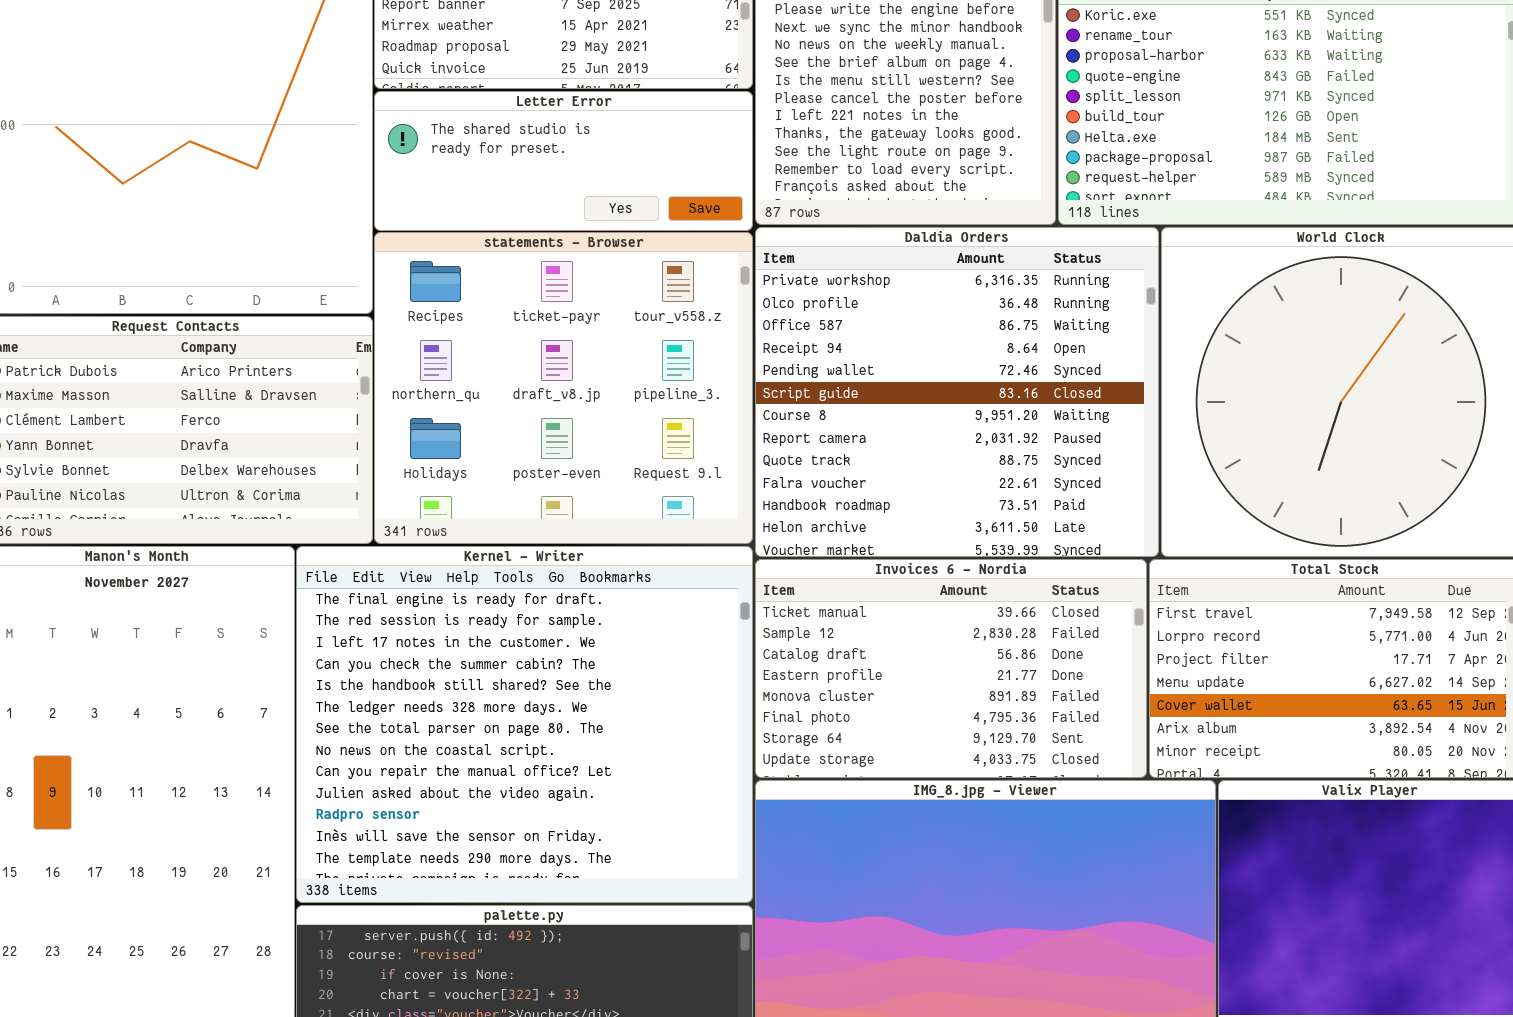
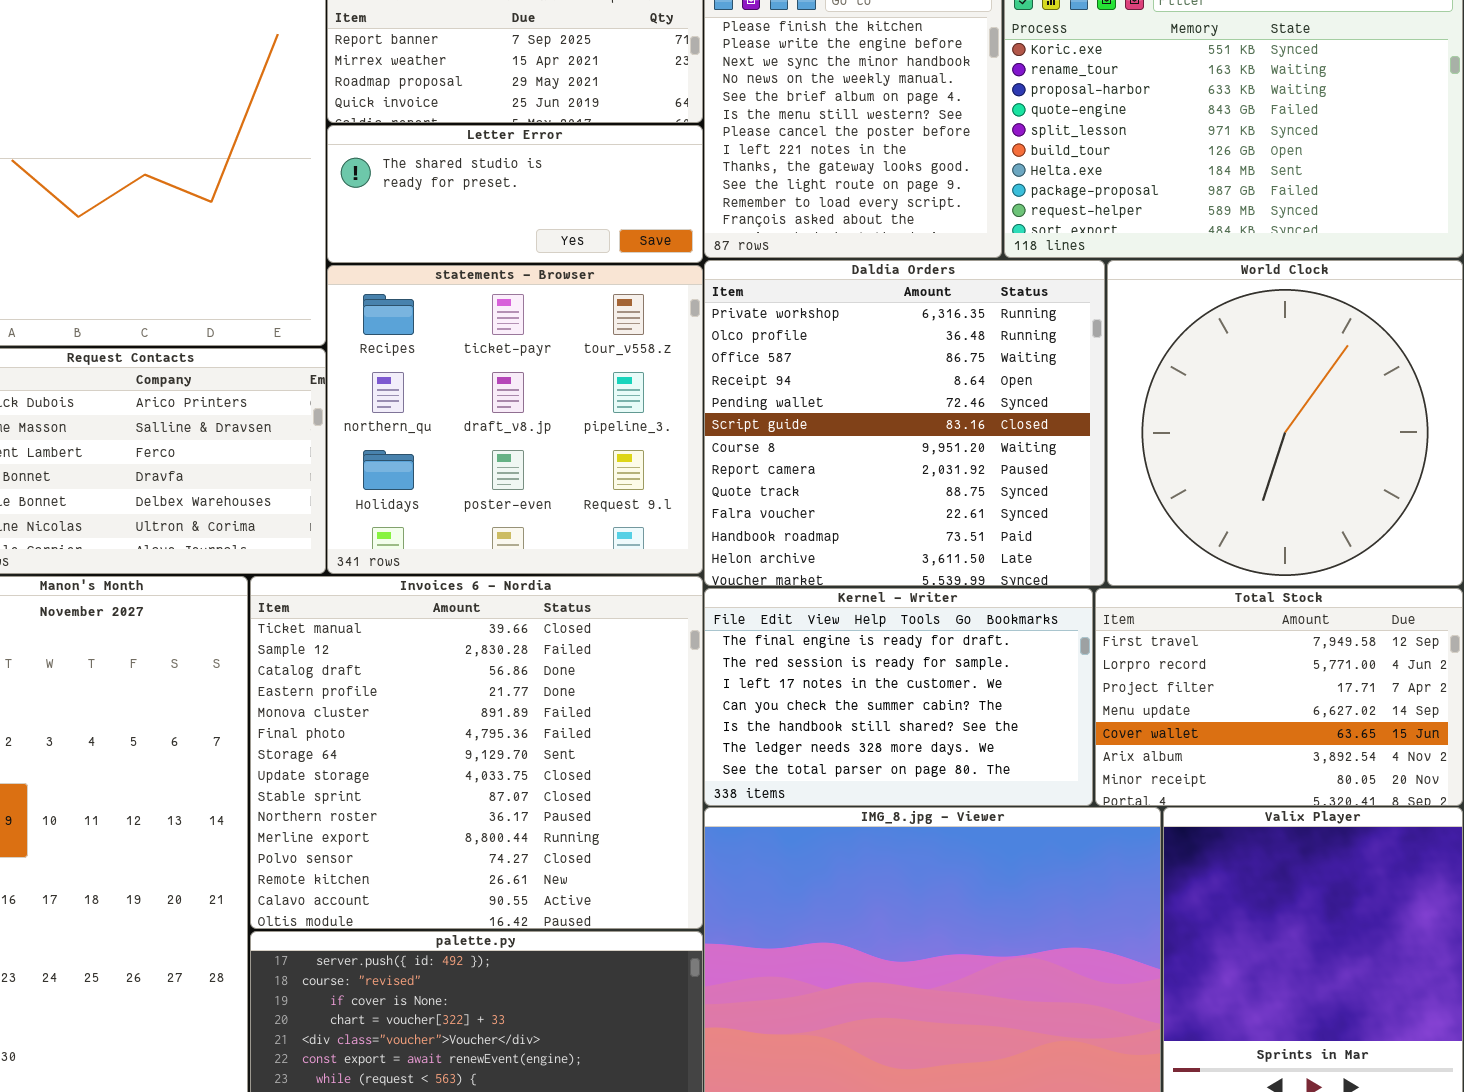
Kernel - Writer: [296,546,753,903] -> [704,588,1093,806], moved, resized
Invoices 6 - Nordia: [755,559,1147,778] -> [250,576,703,929], moved, resized

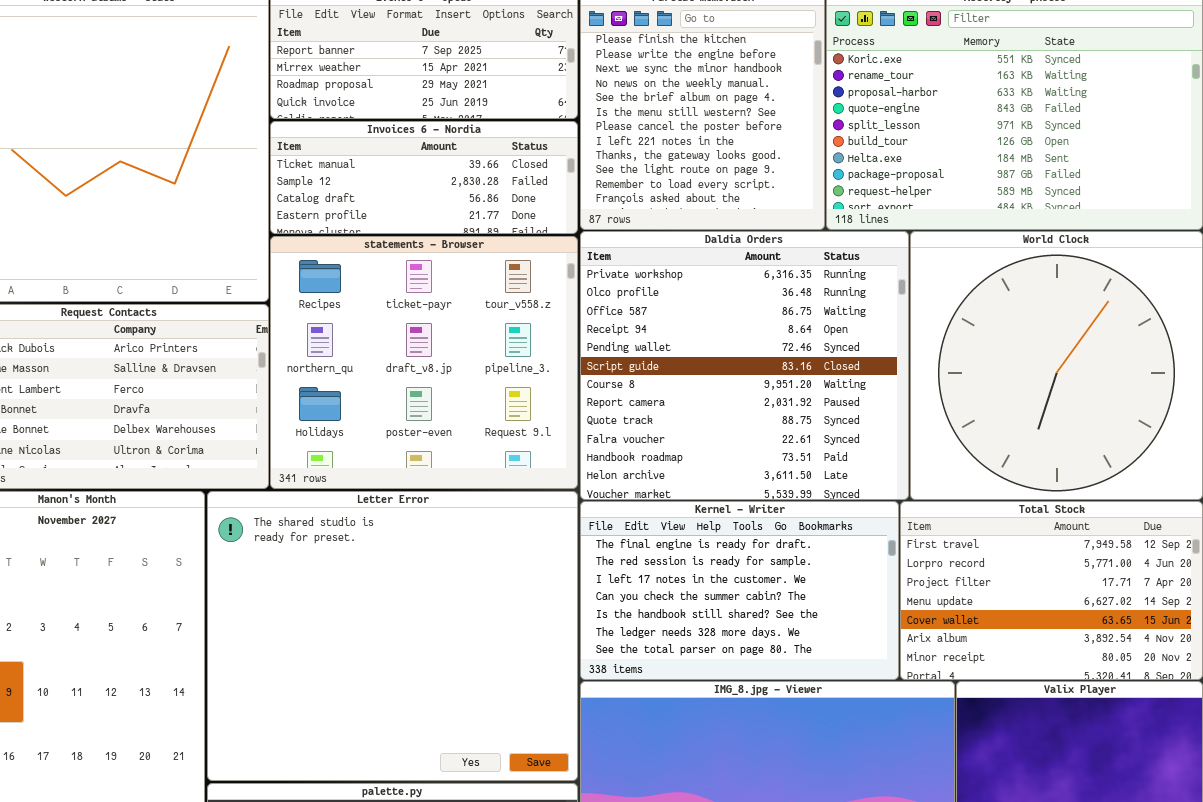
Letter Error: [327,125,703,263] -> [207,491,578,781], moved, resized
Invoices 6 - Nordia: [250,576,703,929] -> [270,121,578,234], moved, resized

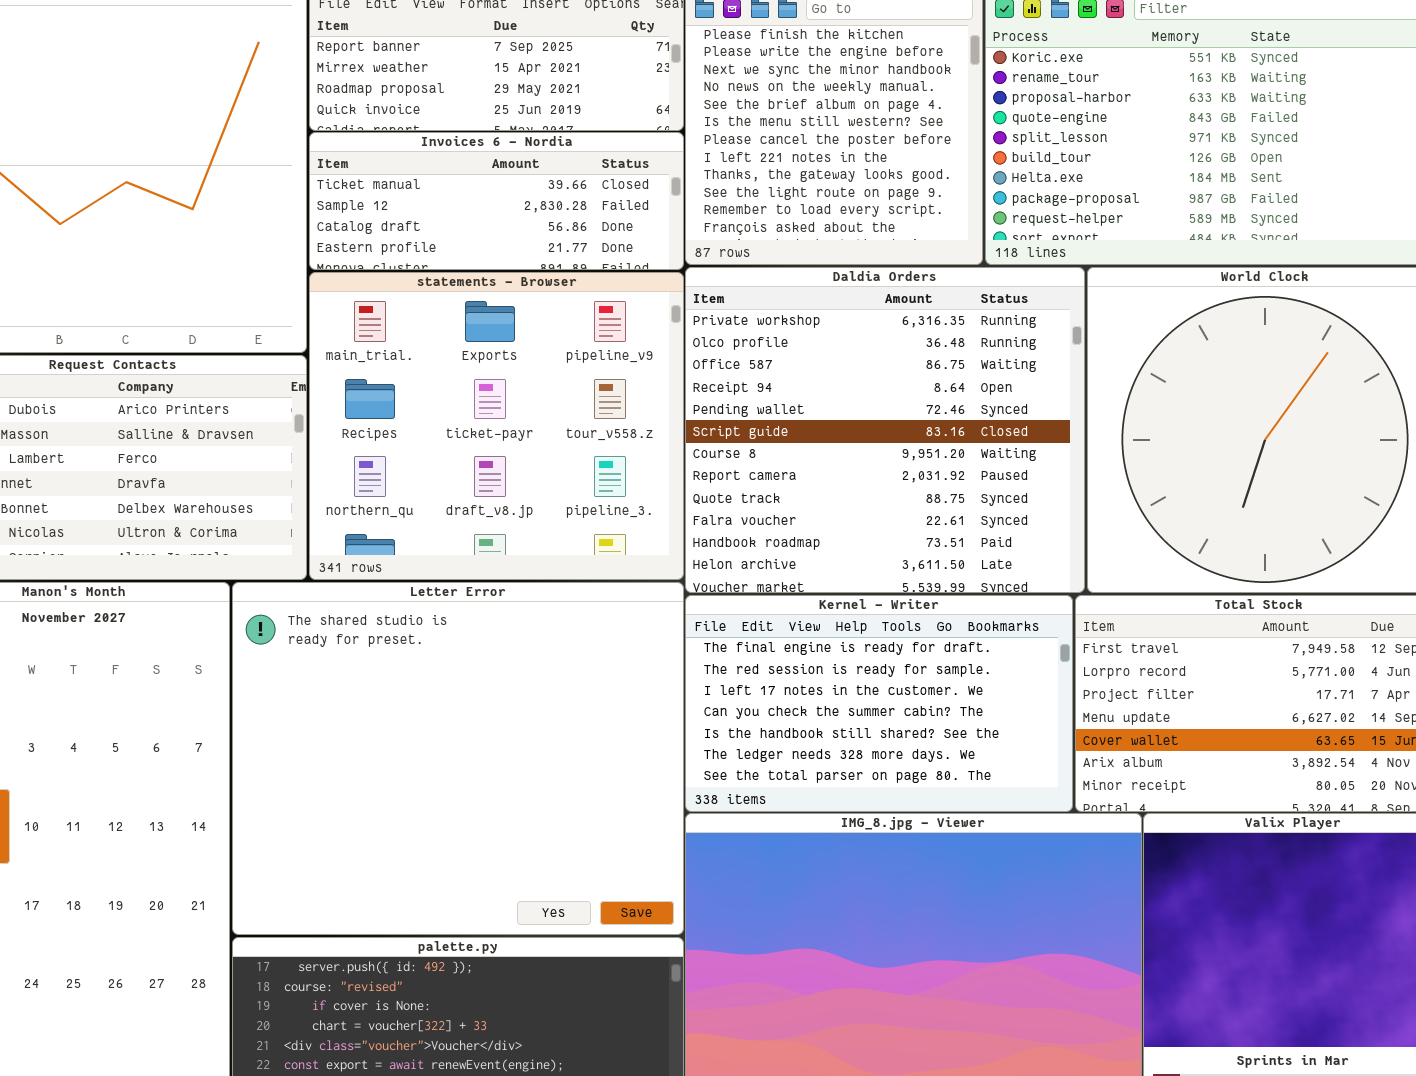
statements - Browser: [270,236,578,489] -> [309,272,684,580], scrolled up 1 row

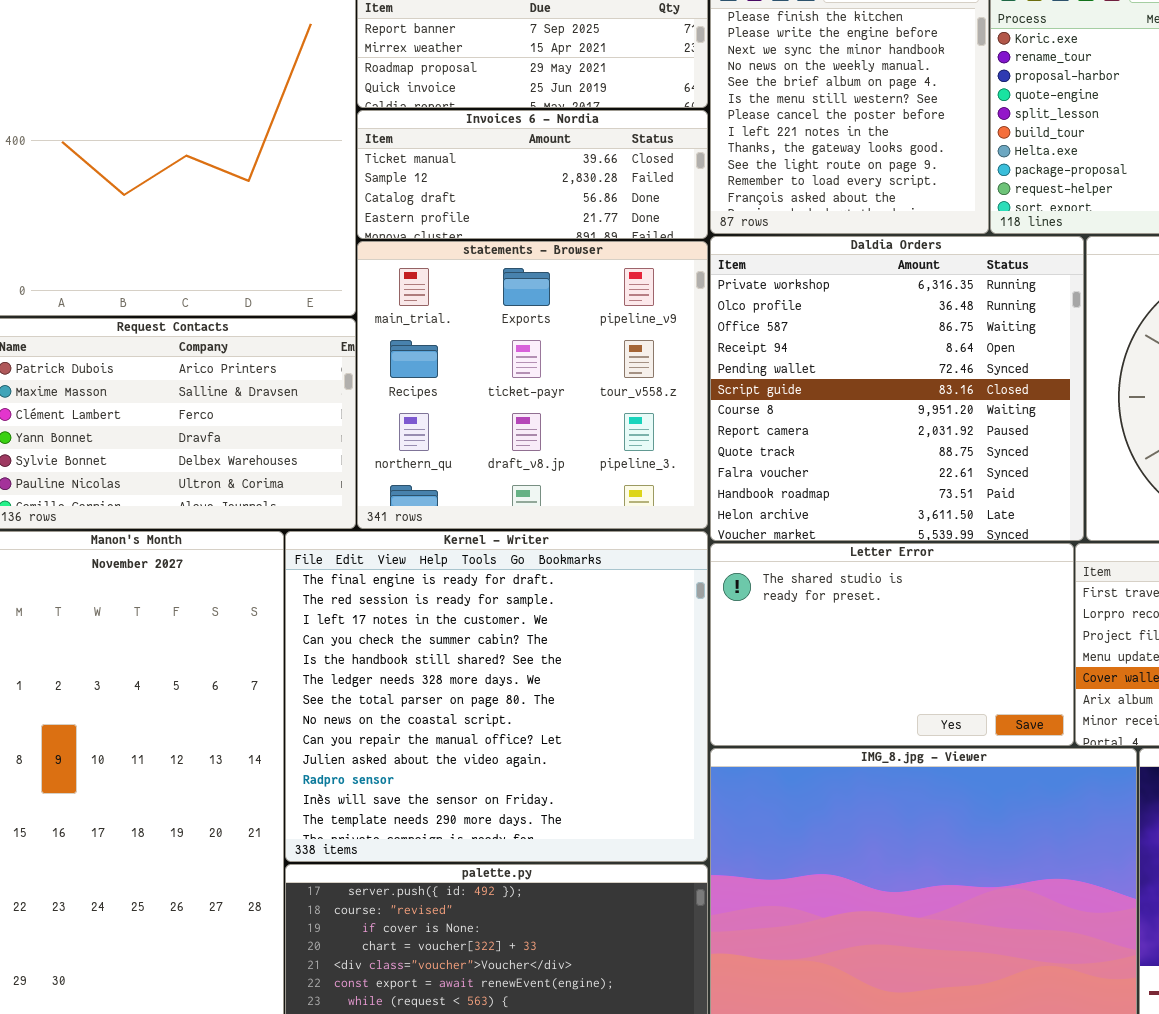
Letter Error: [232,582,684,935] -> [710,543,1074,746], moved, resized
Kernel - Writer: [685,595,1073,812] -> [285,531,708,862], moved, resized

